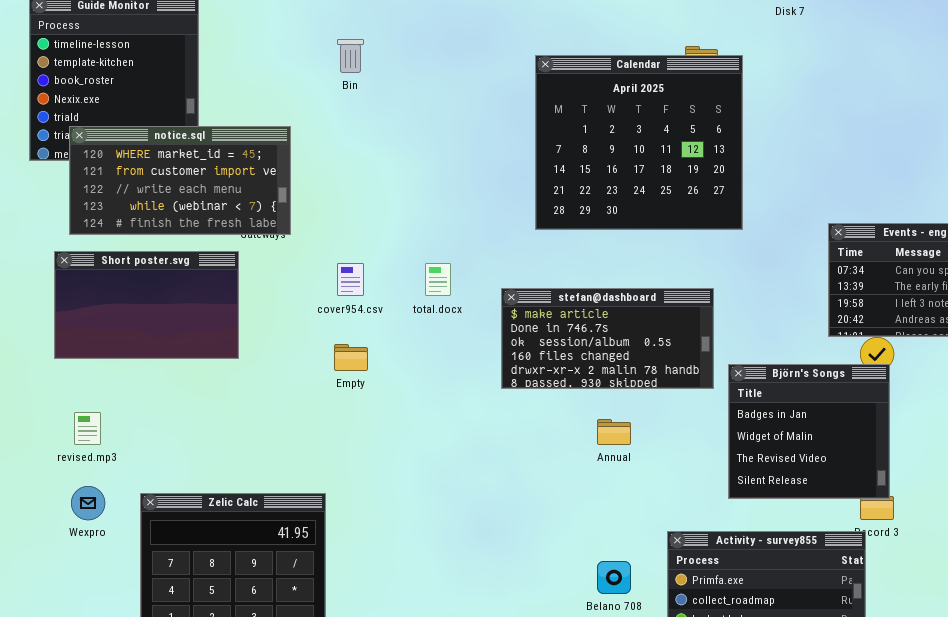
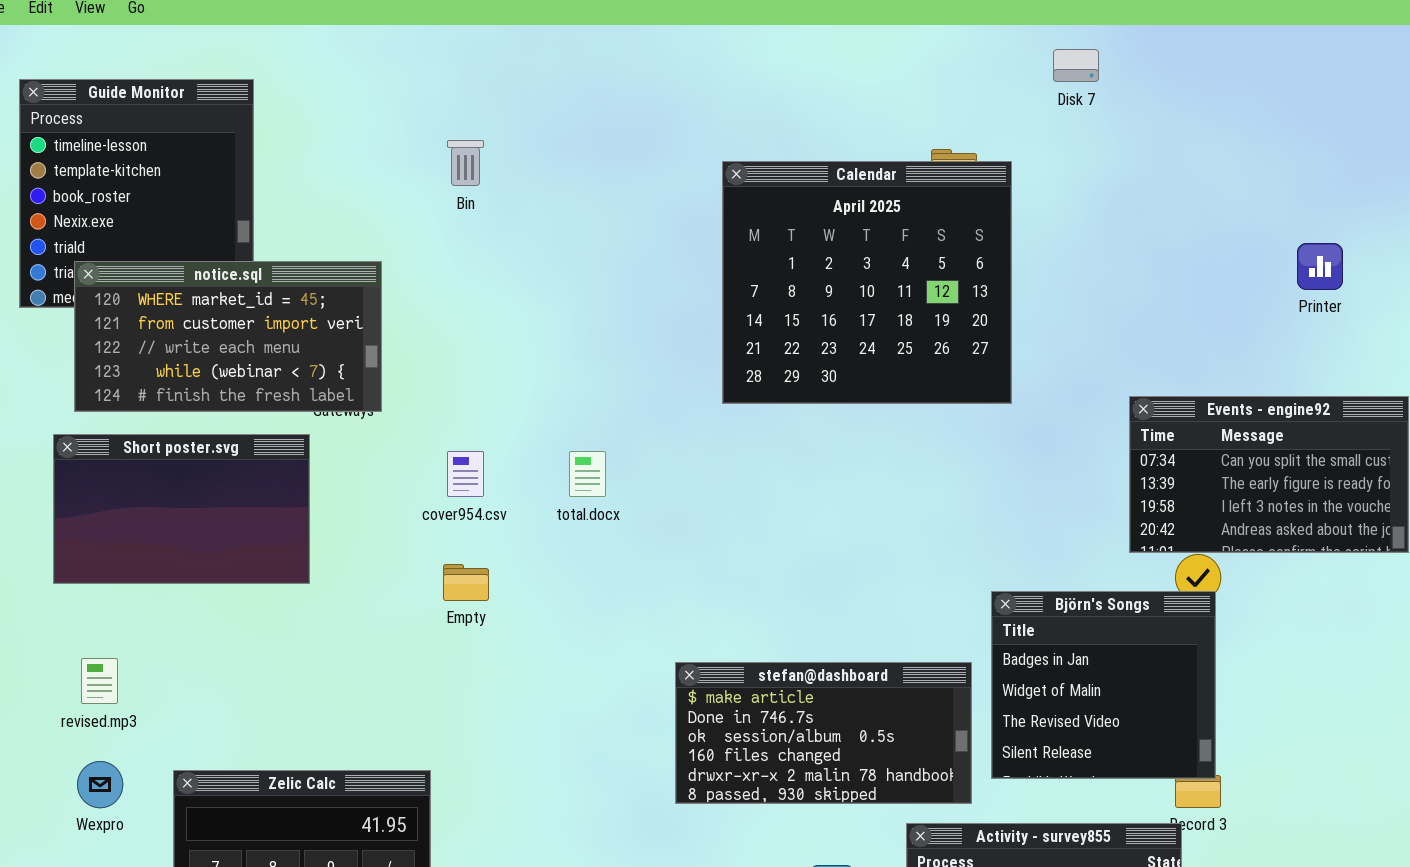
stefan@dashboard: [501,288,714,389] -> [675,662,972,804], moved

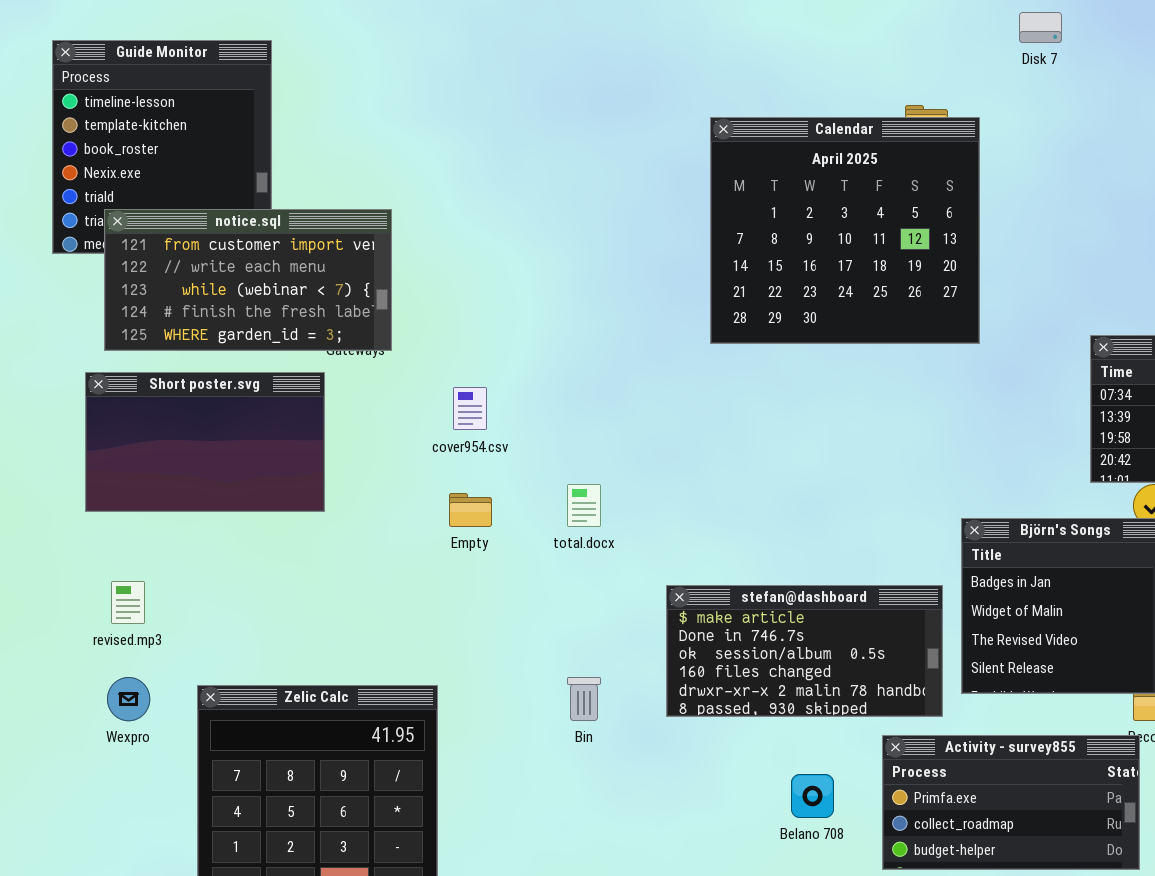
Bin: [447,140,484,186] -> [567,677,601,721], moved
notice.sql: [74,261,382,412] -> [104,209,392,351], scrolled down 1 row
total.docx: [569,451,606,497] -> [567,484,601,527], moved

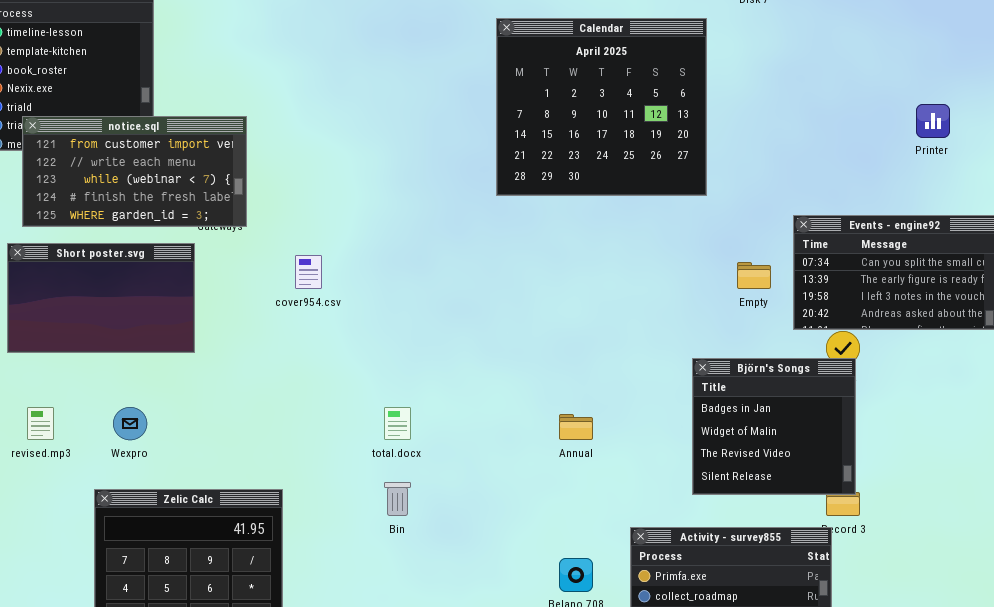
Calendar: [710,117,980,344] -> [496,18,707,196], moved
total.docx: [567,484,601,527] -> [384,407,411,440], moved
Empty: [449,493,492,527] -> [737,262,771,289], moved
stefan@dashboard: [666,585,943,717] -> none, closed
Wexpro: [107,677,150,721] -> [113,407,147,440], moved

